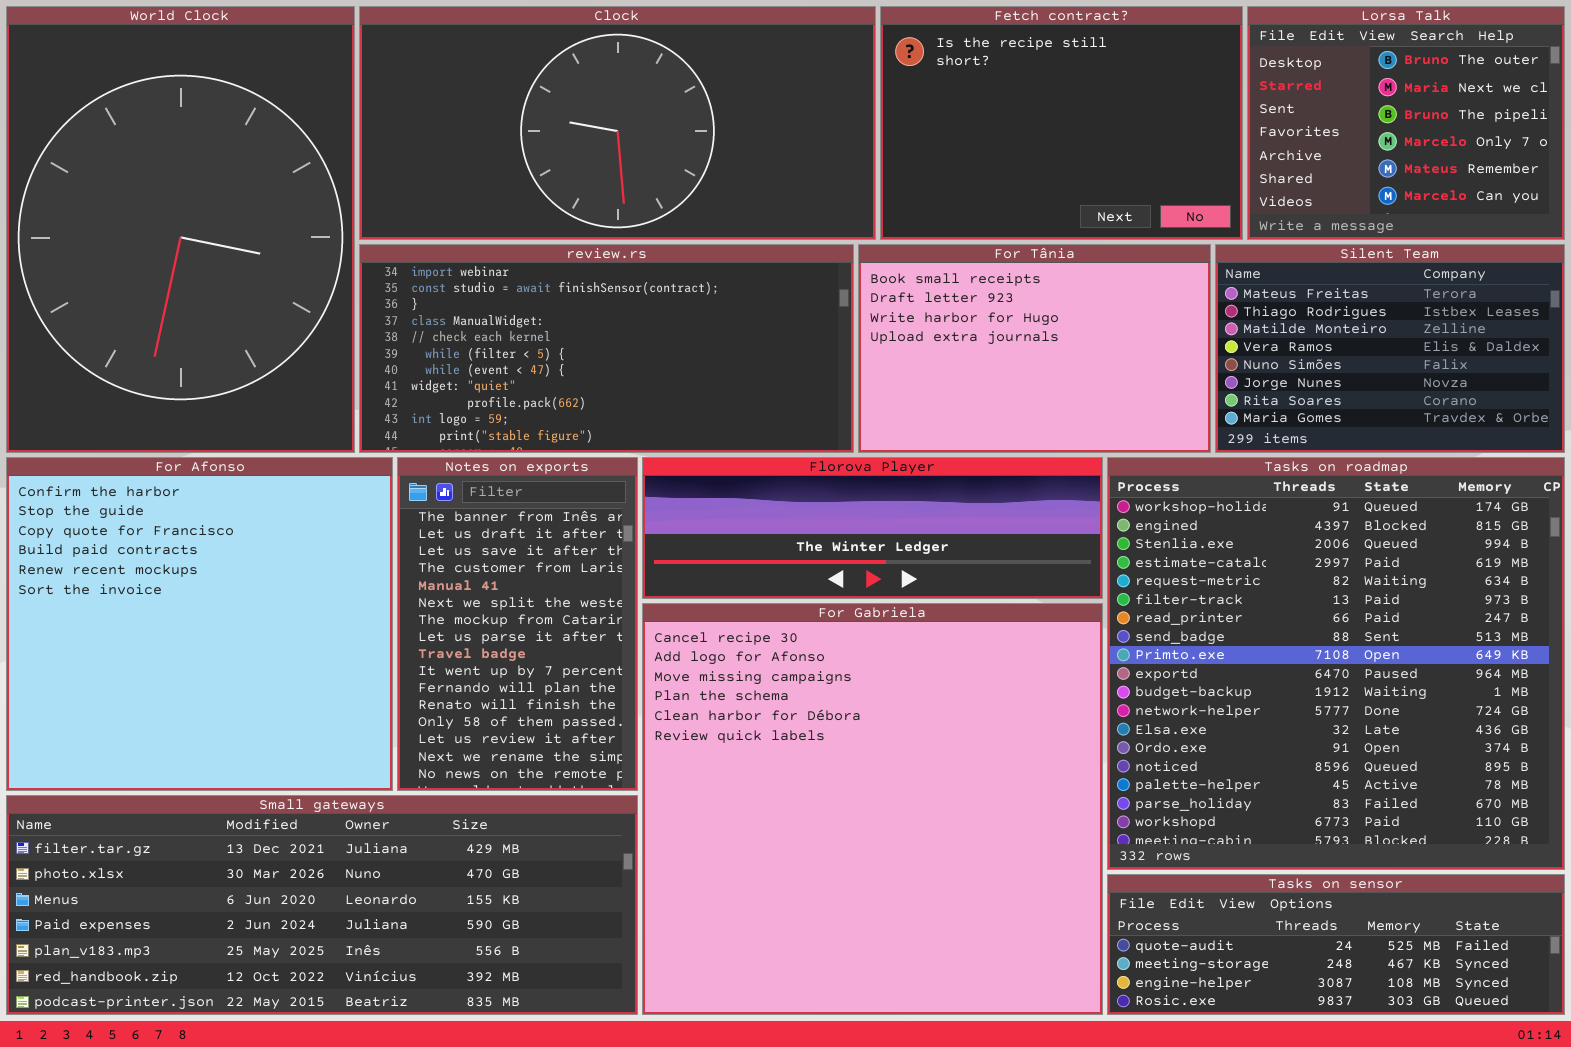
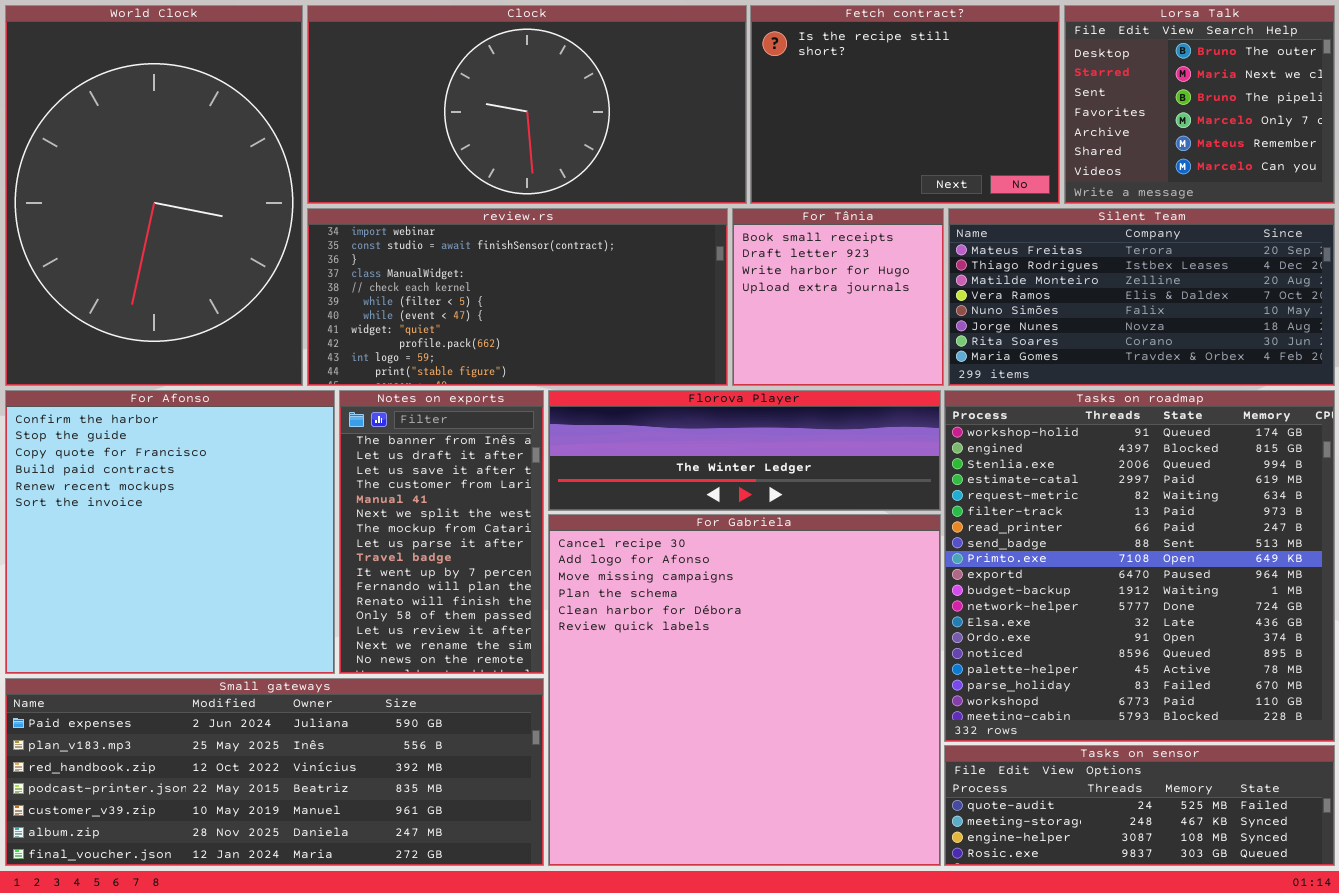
For Tânia: [858,244,1211,453] -> [732,208,944,386], resized
Silent Team: [1215,244,1565,453] -> [948,208,1335,386], resized
Small gateways: [6,795,638,1015] -> [5,678,544,866], scrolled down 3 rows

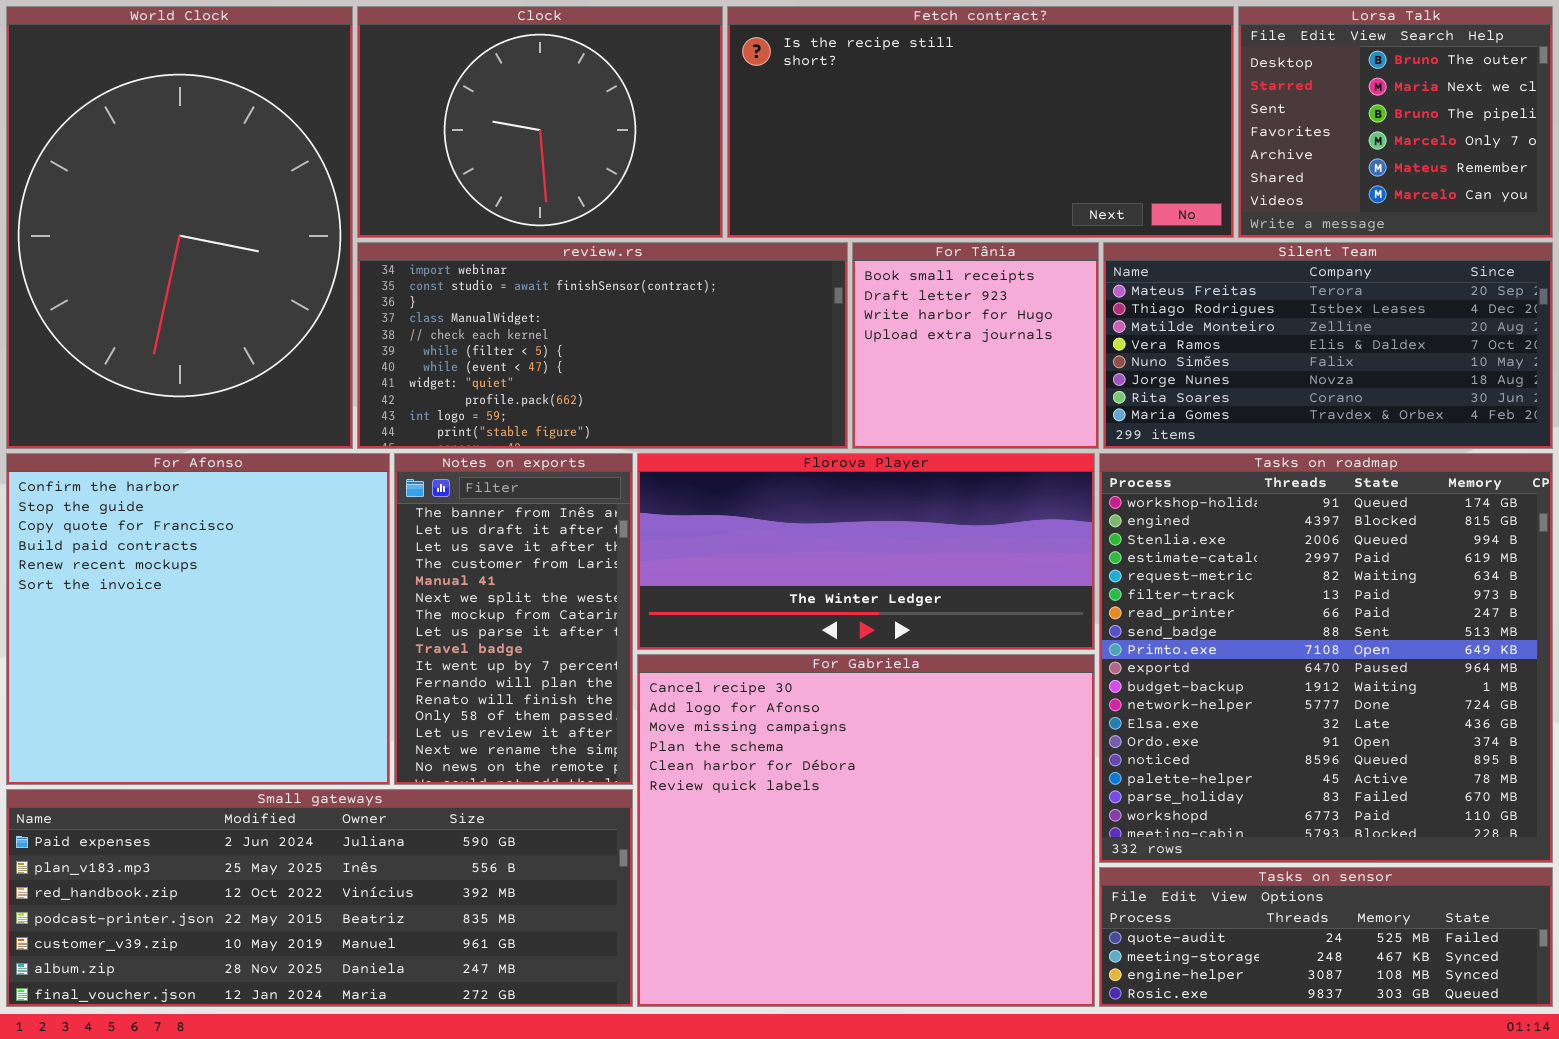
Clock: [307,5,747,204] -> [357,6,723,238], resized
Fetch contract?: [750,5,1060,204] -> [727,6,1234,238], resized
Florova Player: [548,390,941,511] -> [637,453,1095,650], resized
For Gabriela: [548,514,941,866] -> [637,654,1095,1007], resized

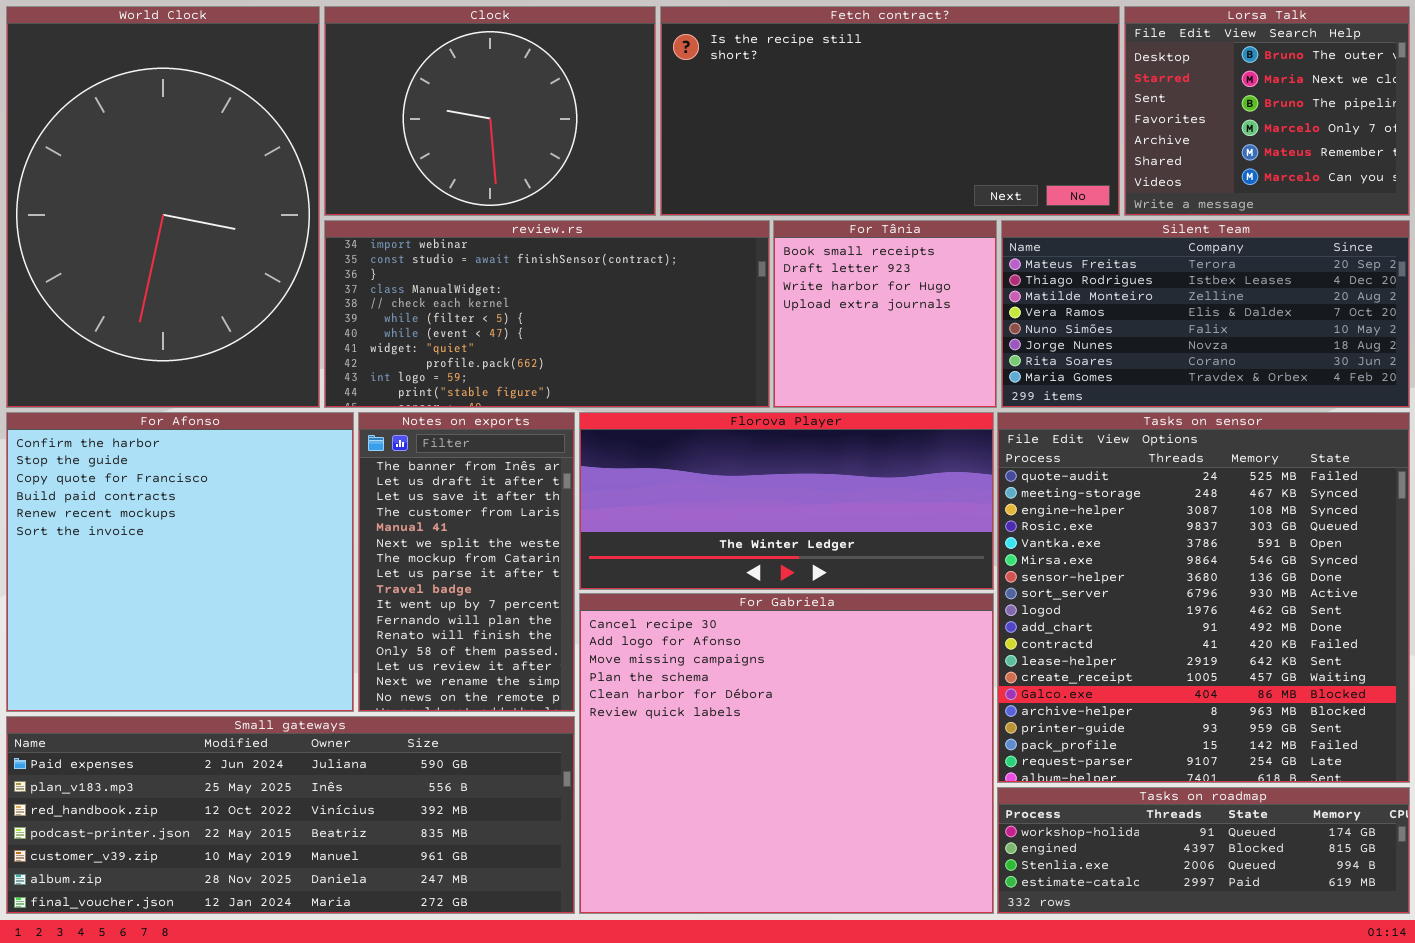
Tasks on roadmap: [1099,453,1553,863] -> [997,787,1410,914], moved, resized
Tasks on sensor: [1099,867,1553,1007] -> [997,412,1410,783], moved, resized

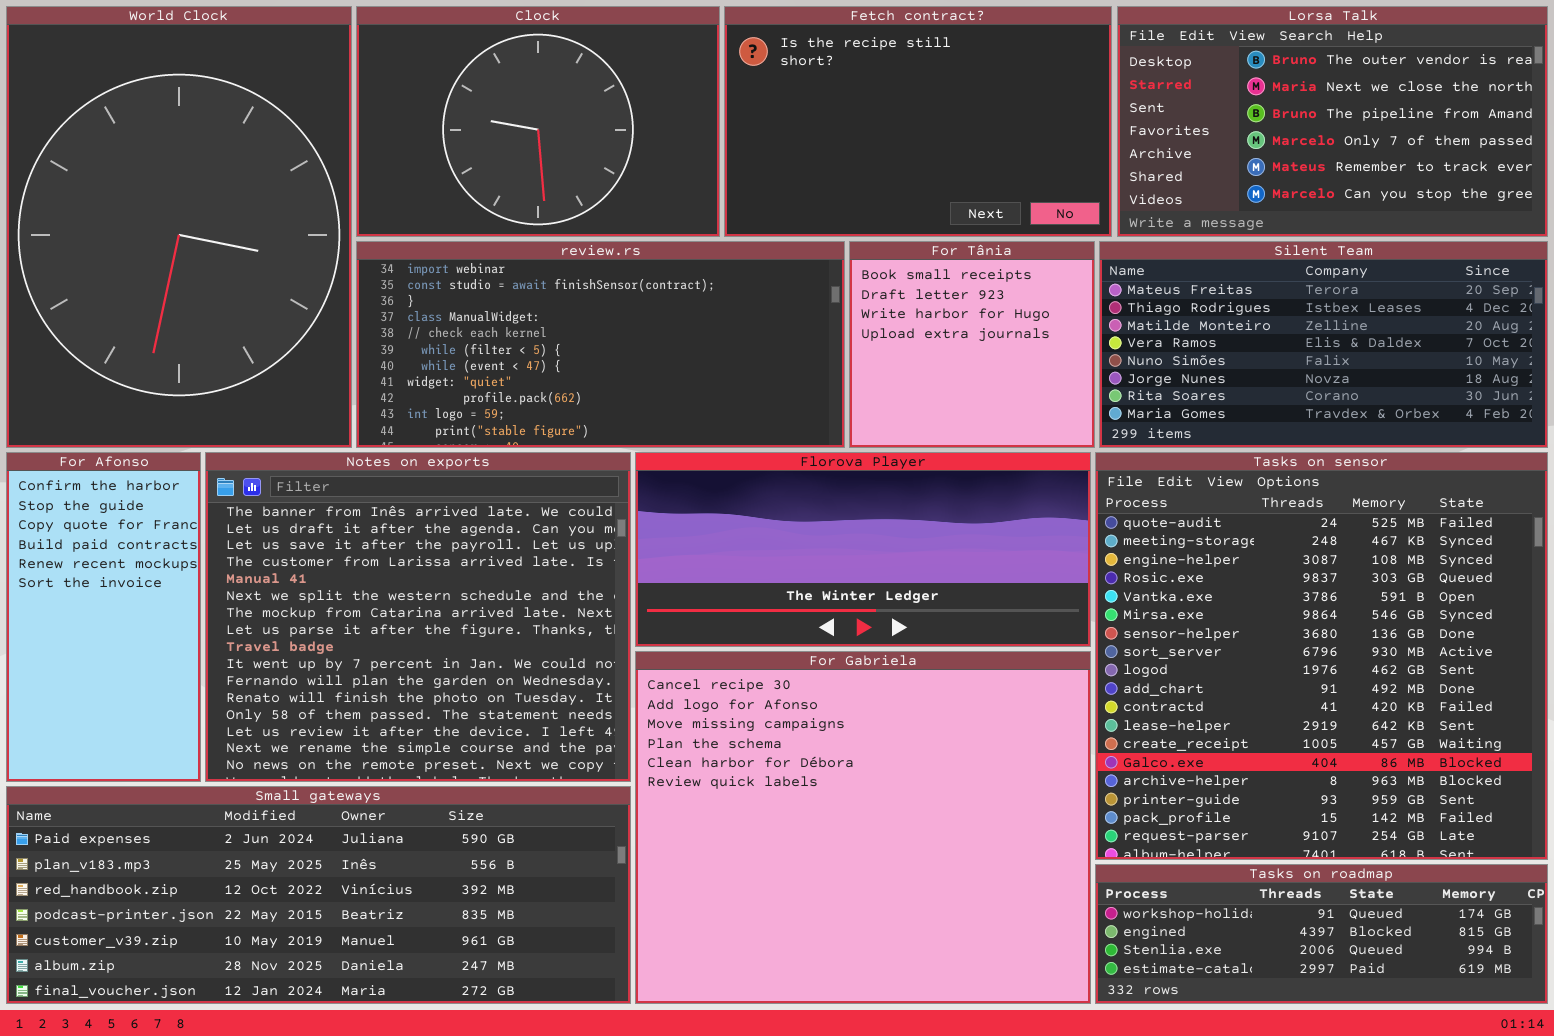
Fetch contract?: [660,6,1120,216] -> [724,6,1112,237], resized
Lorsa Talk: [1124,6,1410,216] -> [1117,6,1548,237], resized
For Afonso: [6,412,354,712] -> [6,452,201,782], resized
Notes on exports: [358,412,575,712] -> [205,452,631,782], resized

